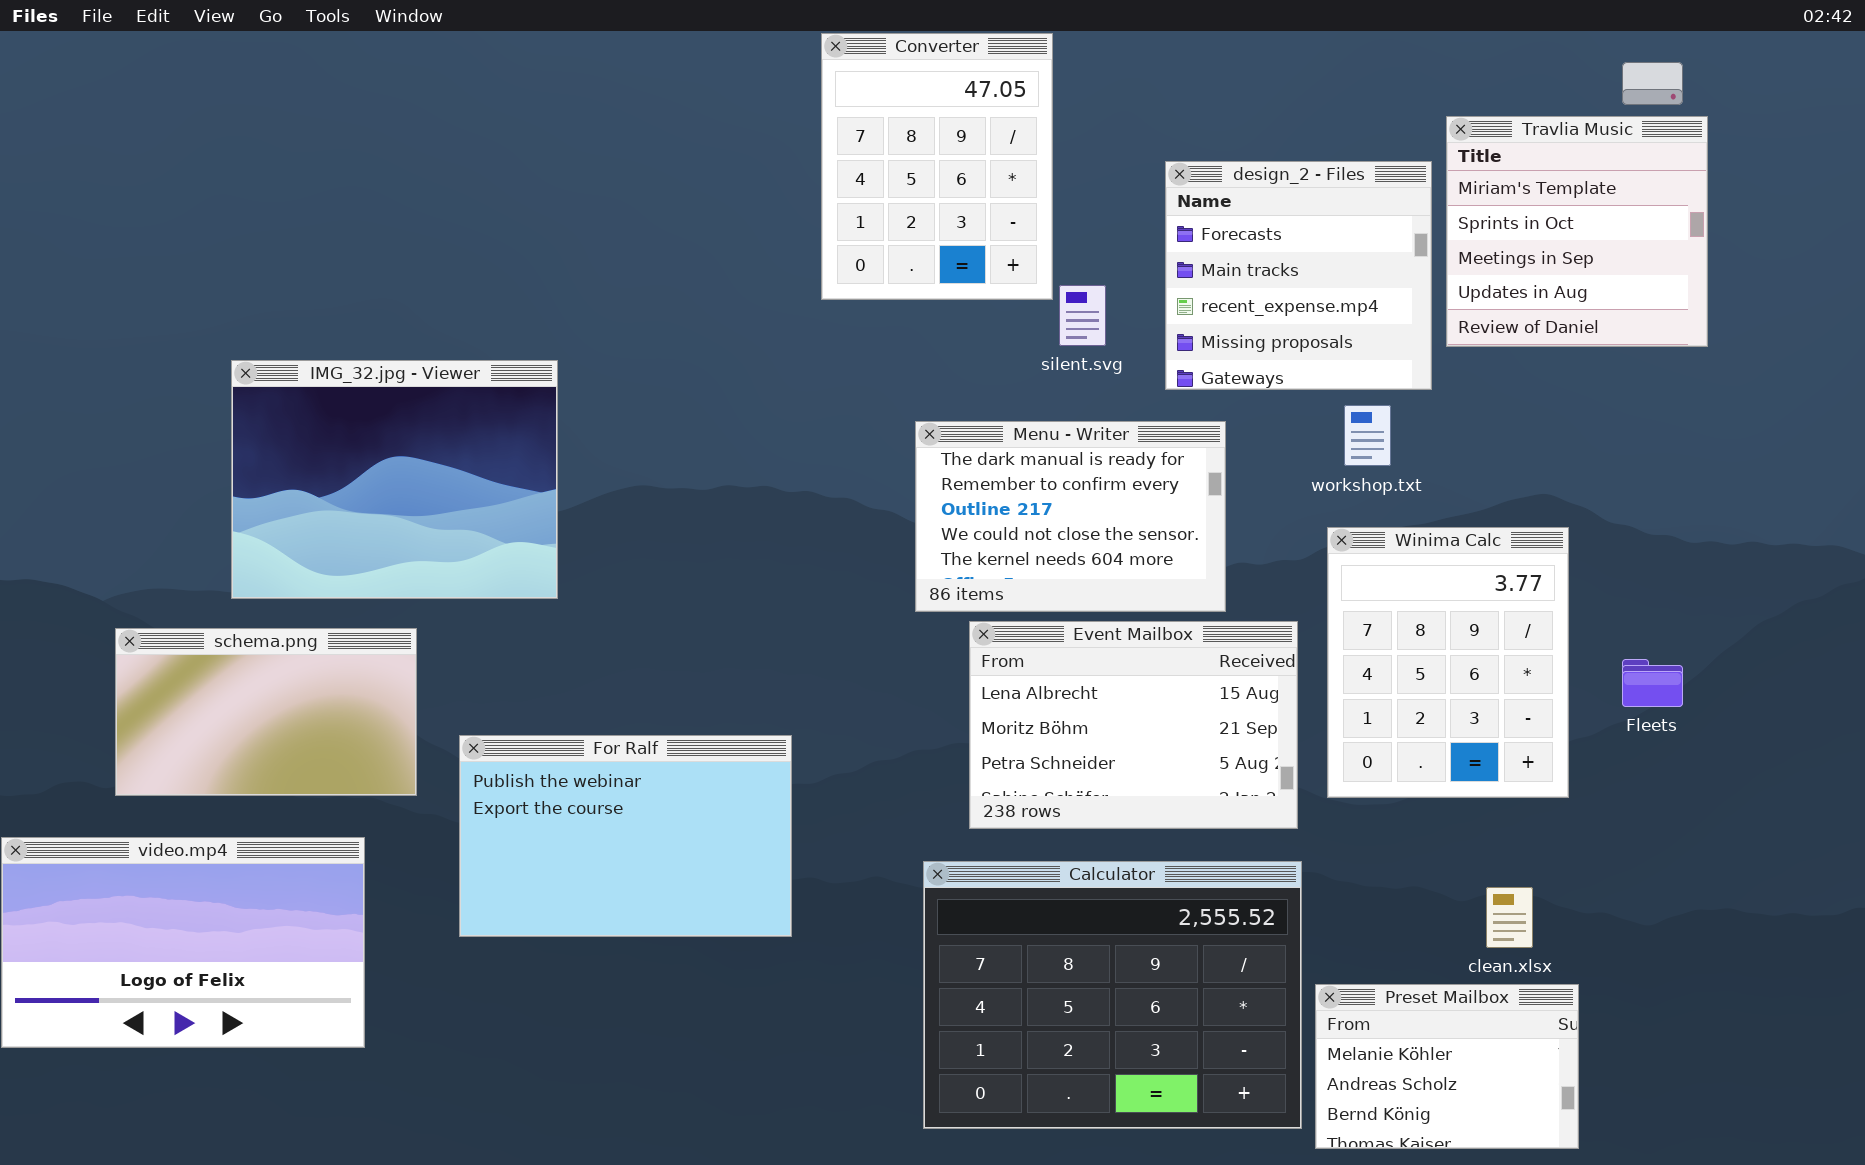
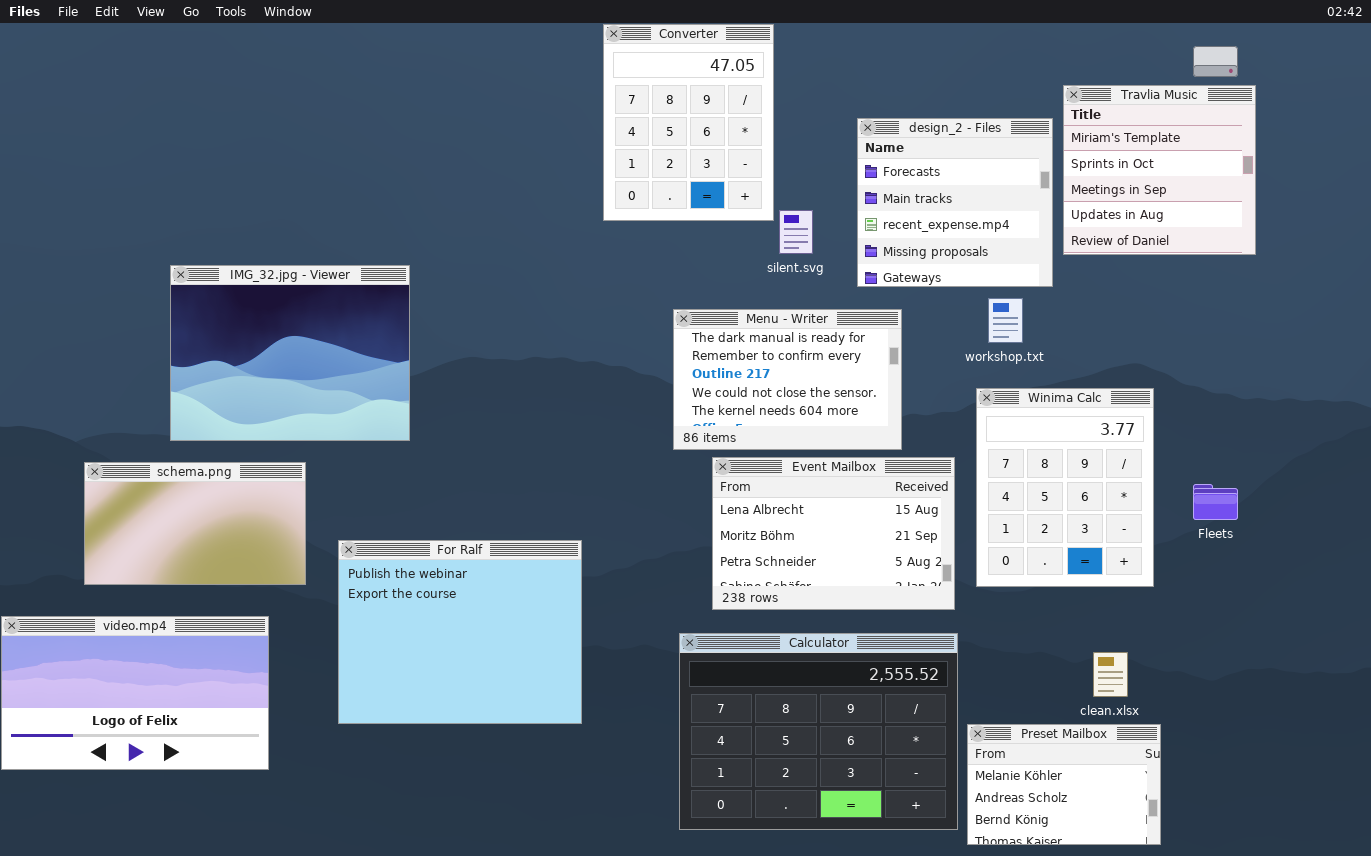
For Ralf: [459,735,792,937] -> [338,540,582,724], resized

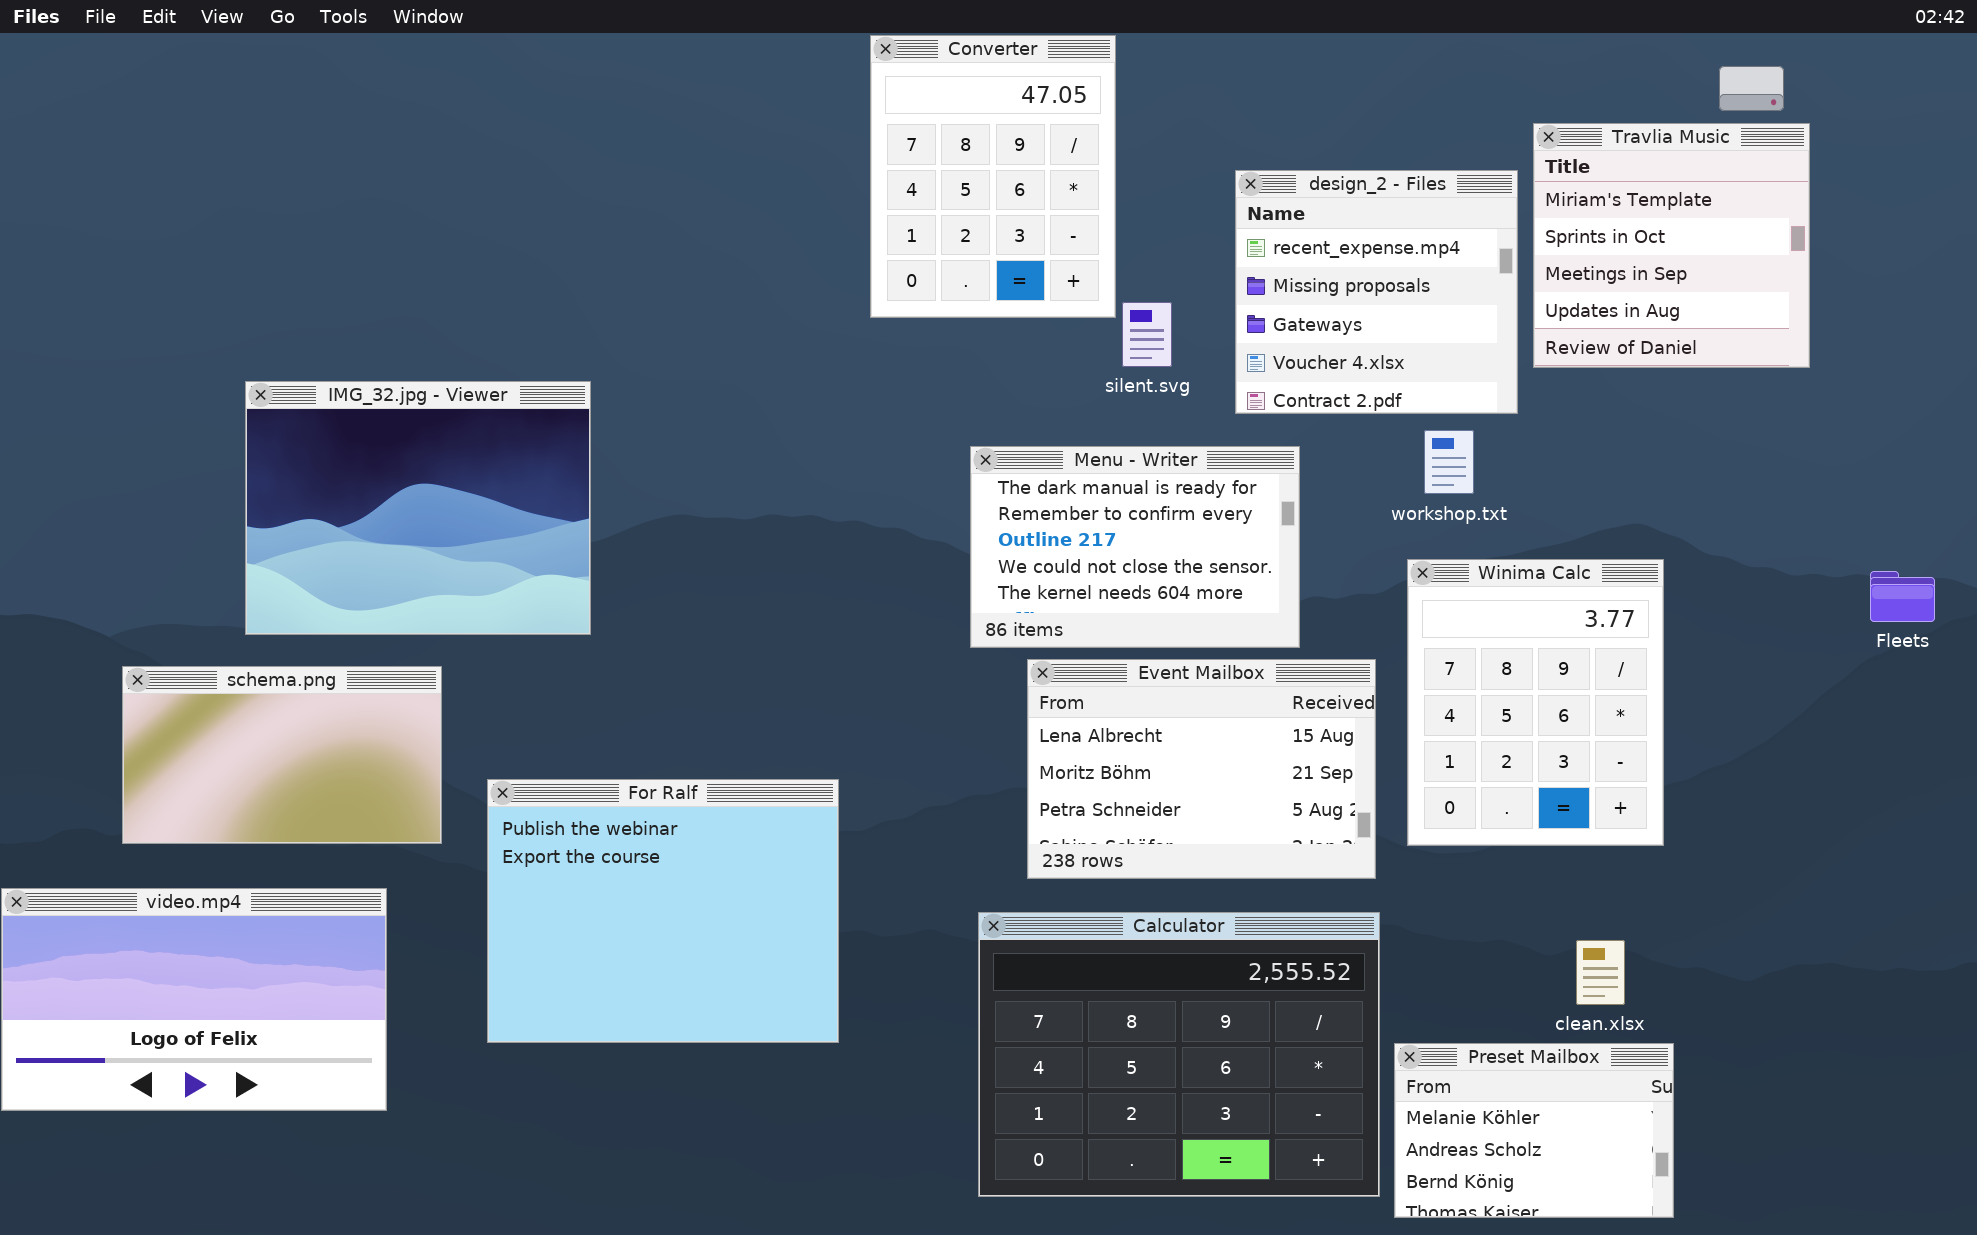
design_2 - Files: [857,118,1053,287] -> [1235,170,1518,414], scrolled down 2 rows
Fleets: [1193,484,1238,520] -> [1870,571,1935,622], moved

